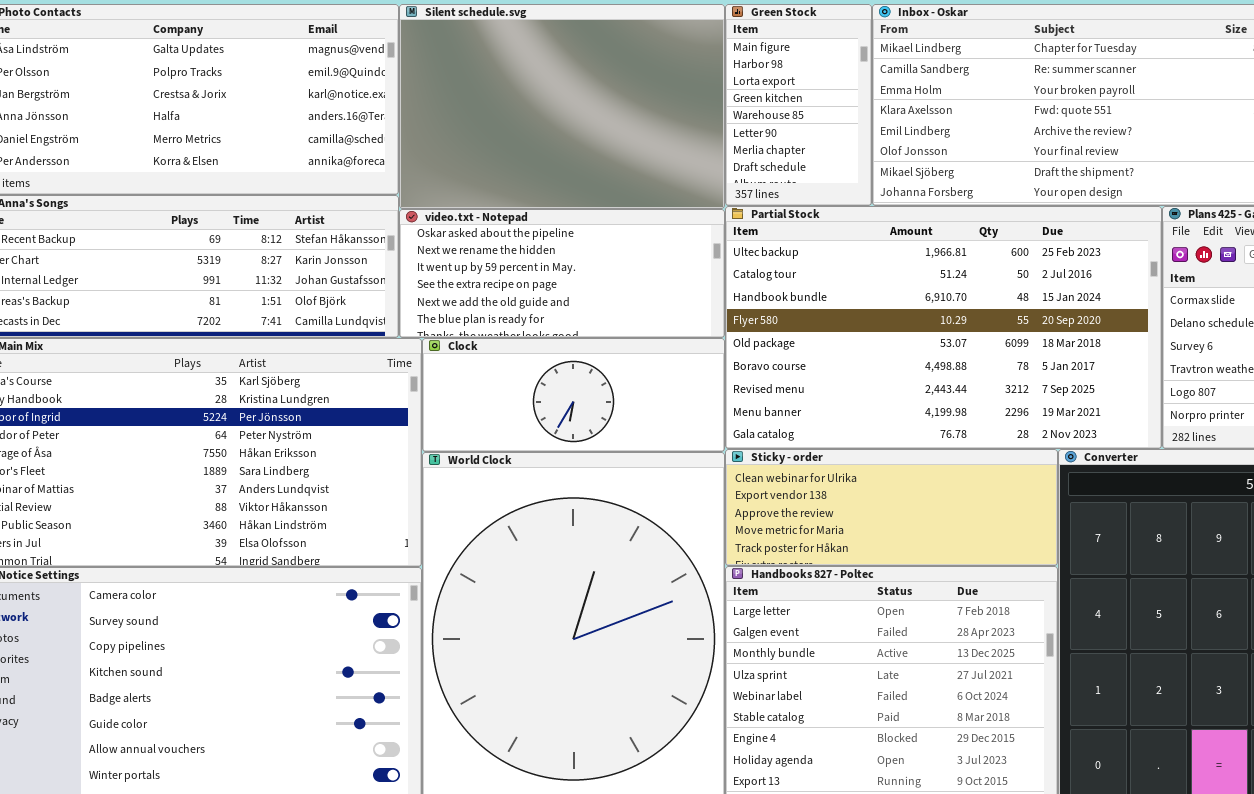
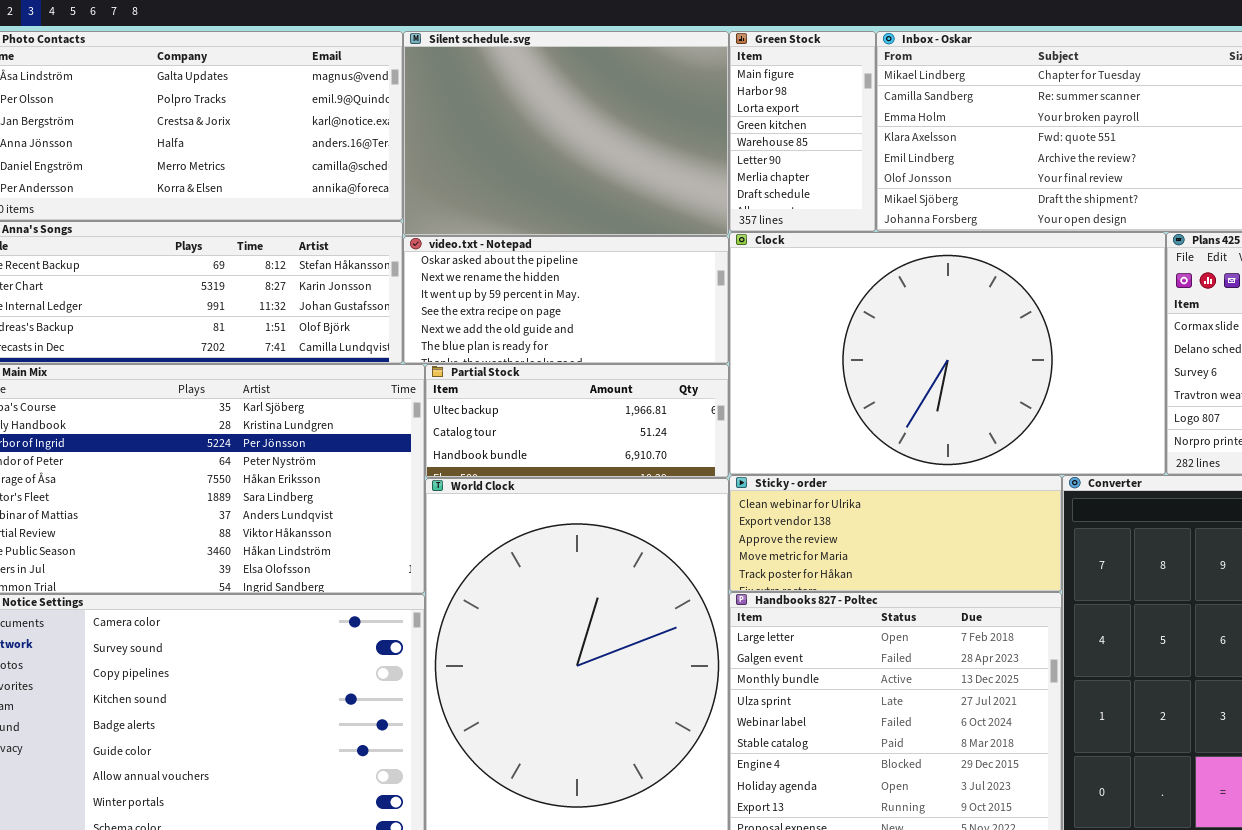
Partial Stock: [725,206,1162,449] -> [425,364,729,478], moved, resized
Clock: [422,338,725,452] -> [729,232,1166,475], moved, resized

